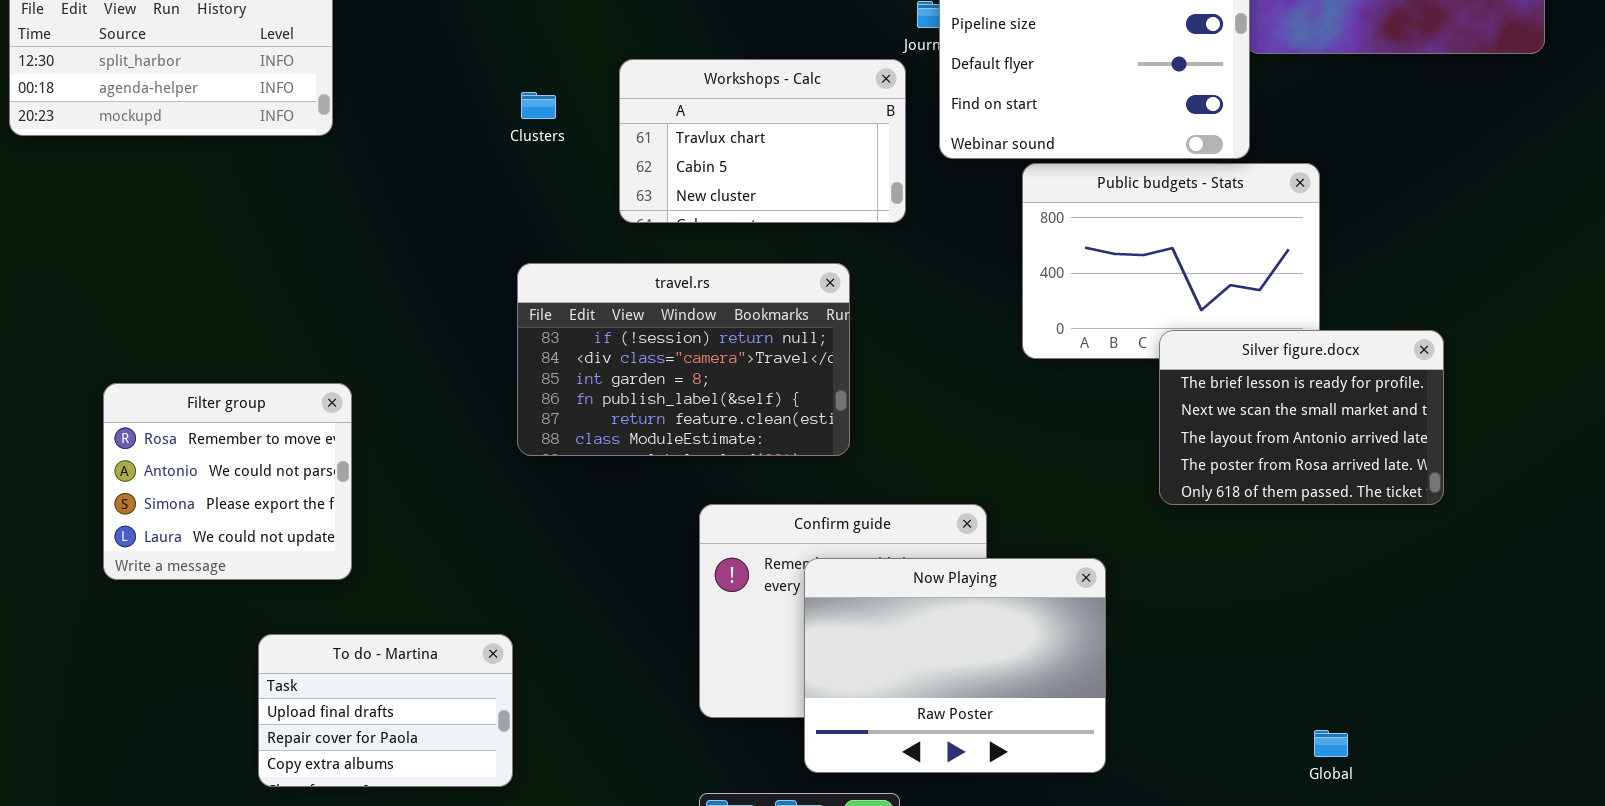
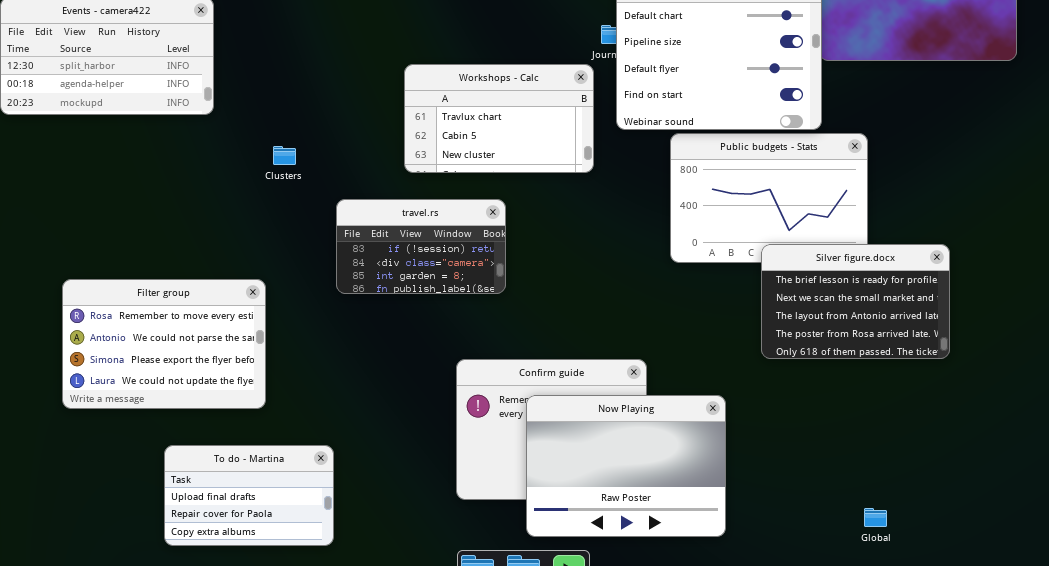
Clusters: [521,92,556,119] -> [273,146,296,165], moved
travel.rs: [517,263,850,456] -> [336,199,506,294], resized
Filter group: [103,383,352,580] -> [62,279,266,409], resized

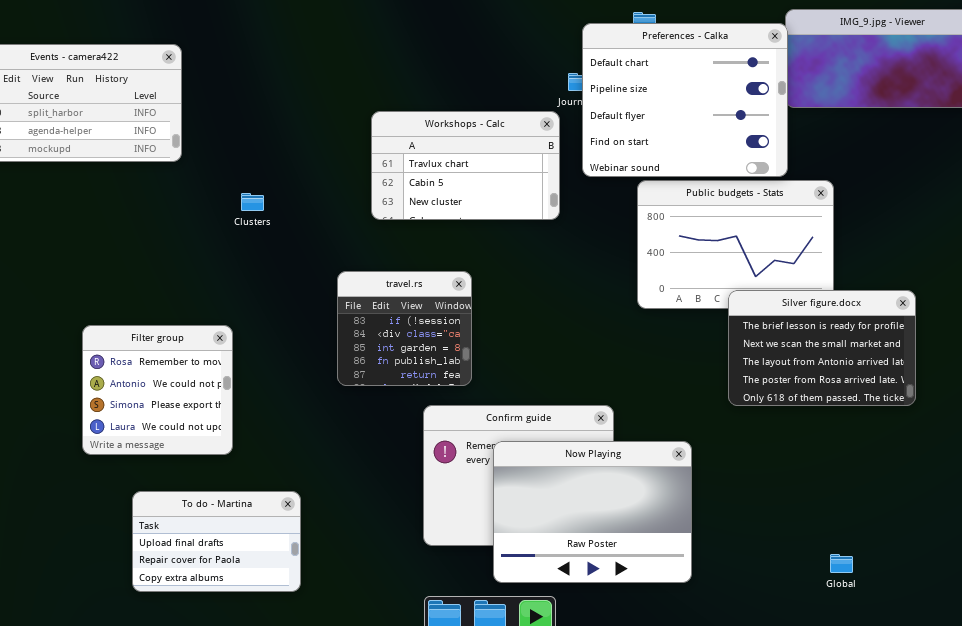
travel.rs: [336,199,506,294] -> [337,271,472,386], moved, resized
Filter group: [62,279,266,409] -> [82,325,233,455], resized

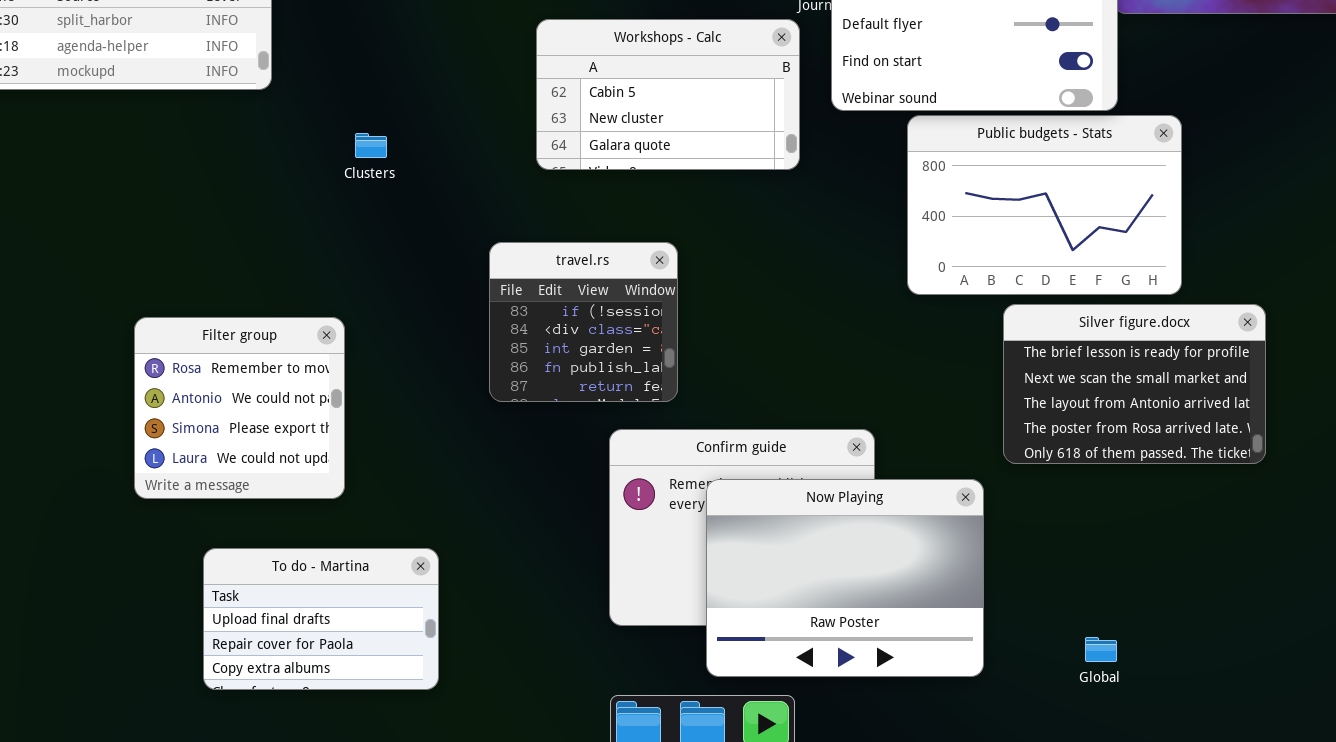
Workshops - Calc: [371,111,560,220] -> [536,19,800,170], scrolled down 1 row
Silver figure.docx: [728,290,916,406] -> [1003,304,1266,464], moved
Global: [830,554,853,573] -> [1085,637,1117,662], moved

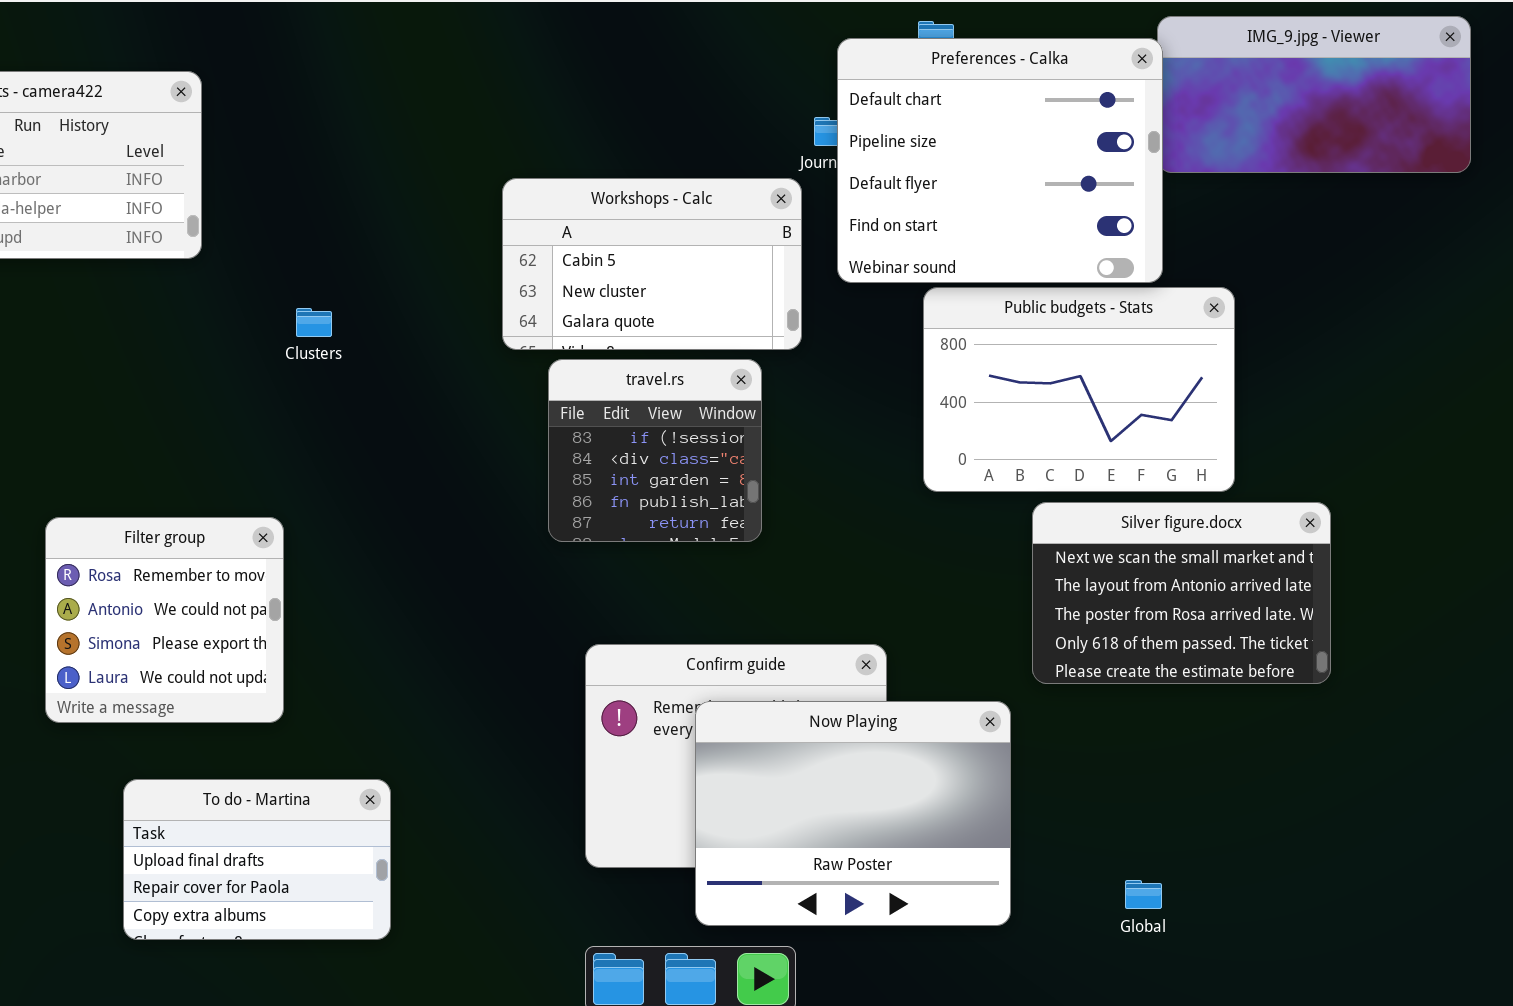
travel.rs: [489,242,678,402] -> [548,359,762,542], moved
Silver figure.docx: [1003,304,1266,464] -> [1032,502,1331,684], scrolled down 1 row

